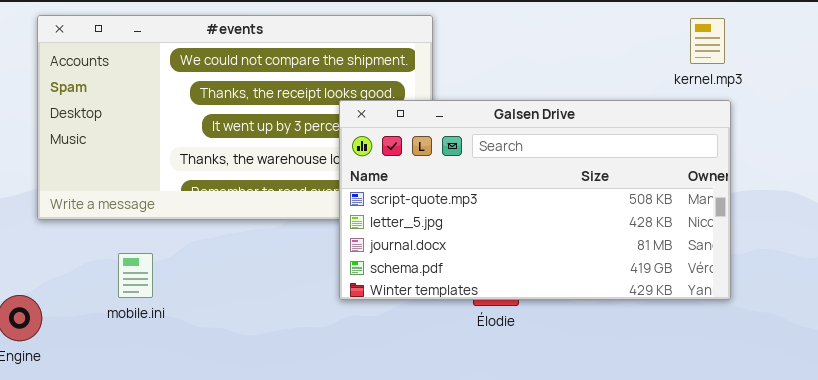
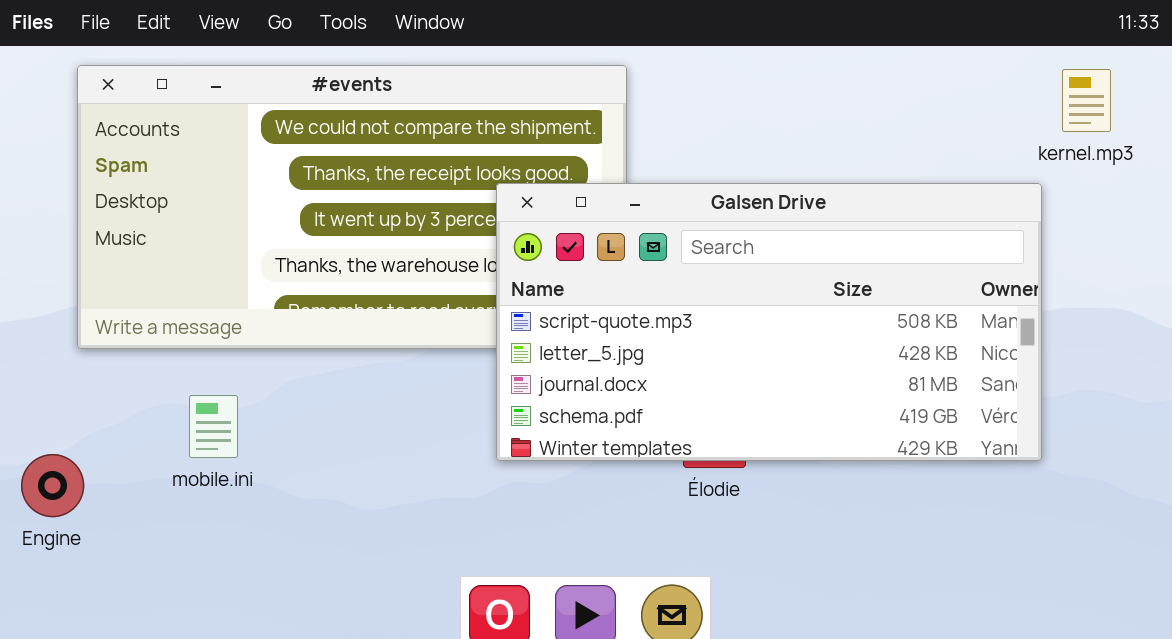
kernel.mp3: [690,18,725,64] -> [1062,69,1111,132], moved

